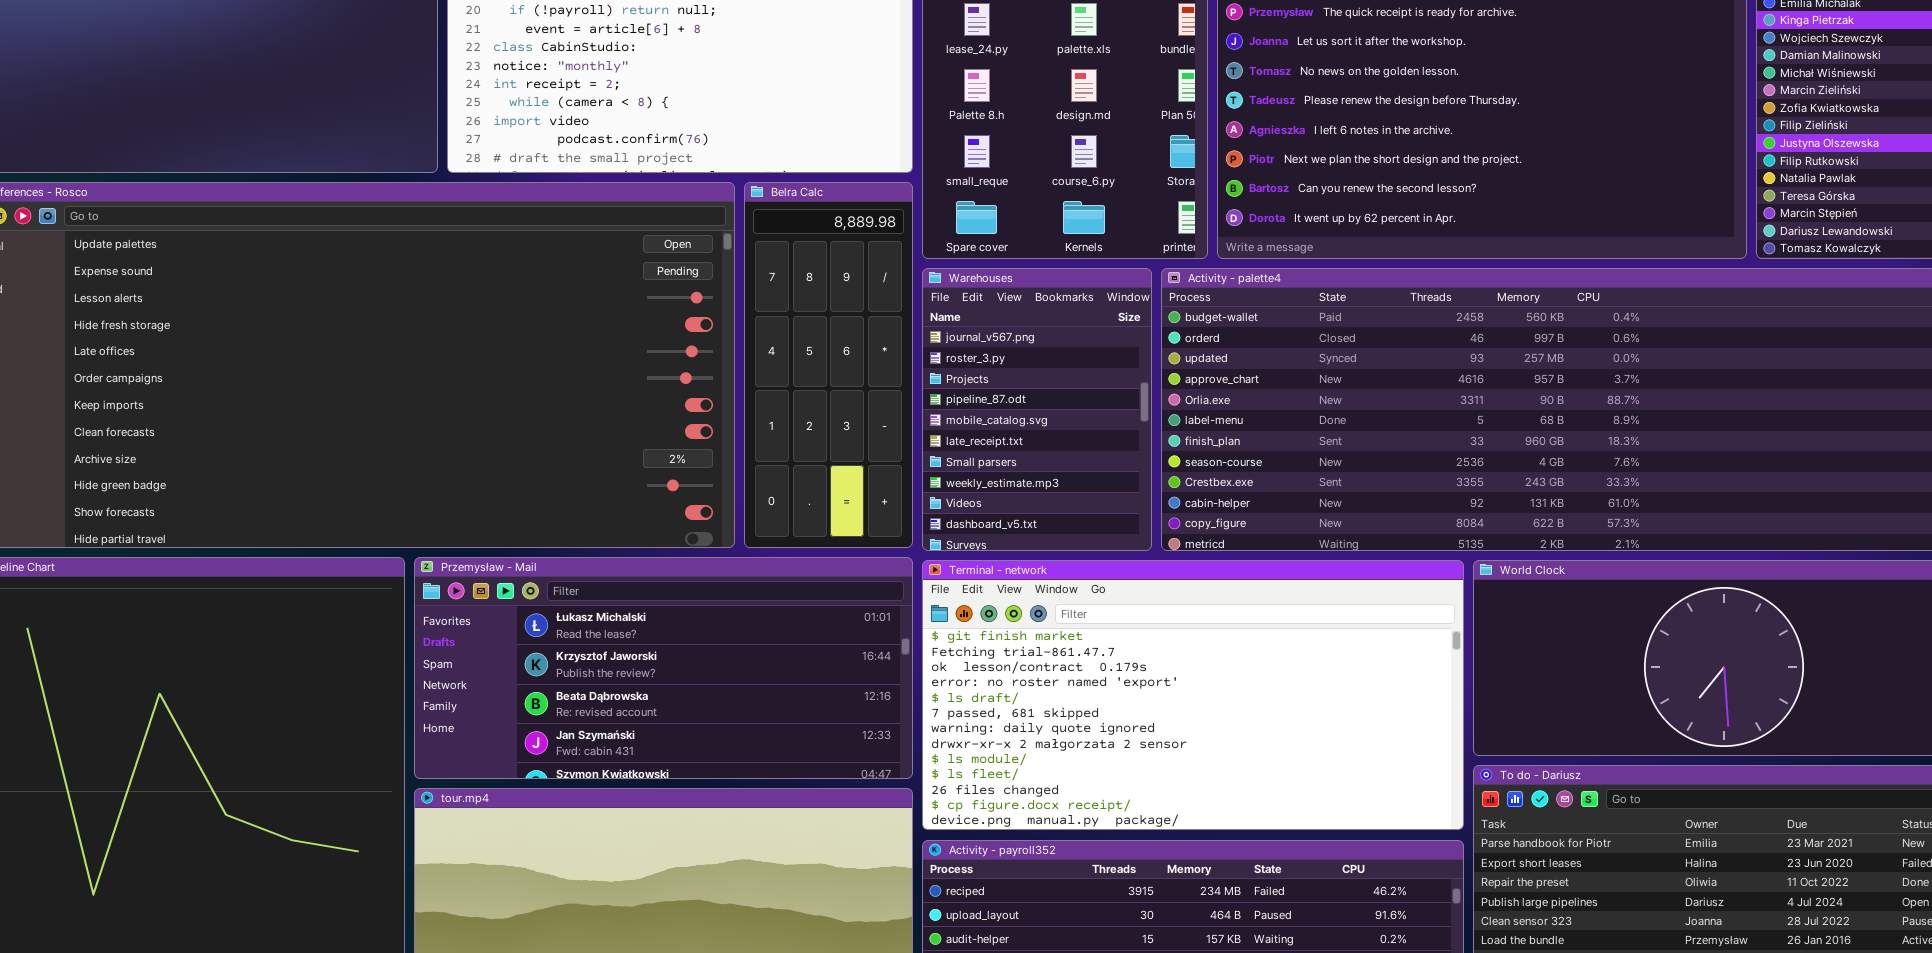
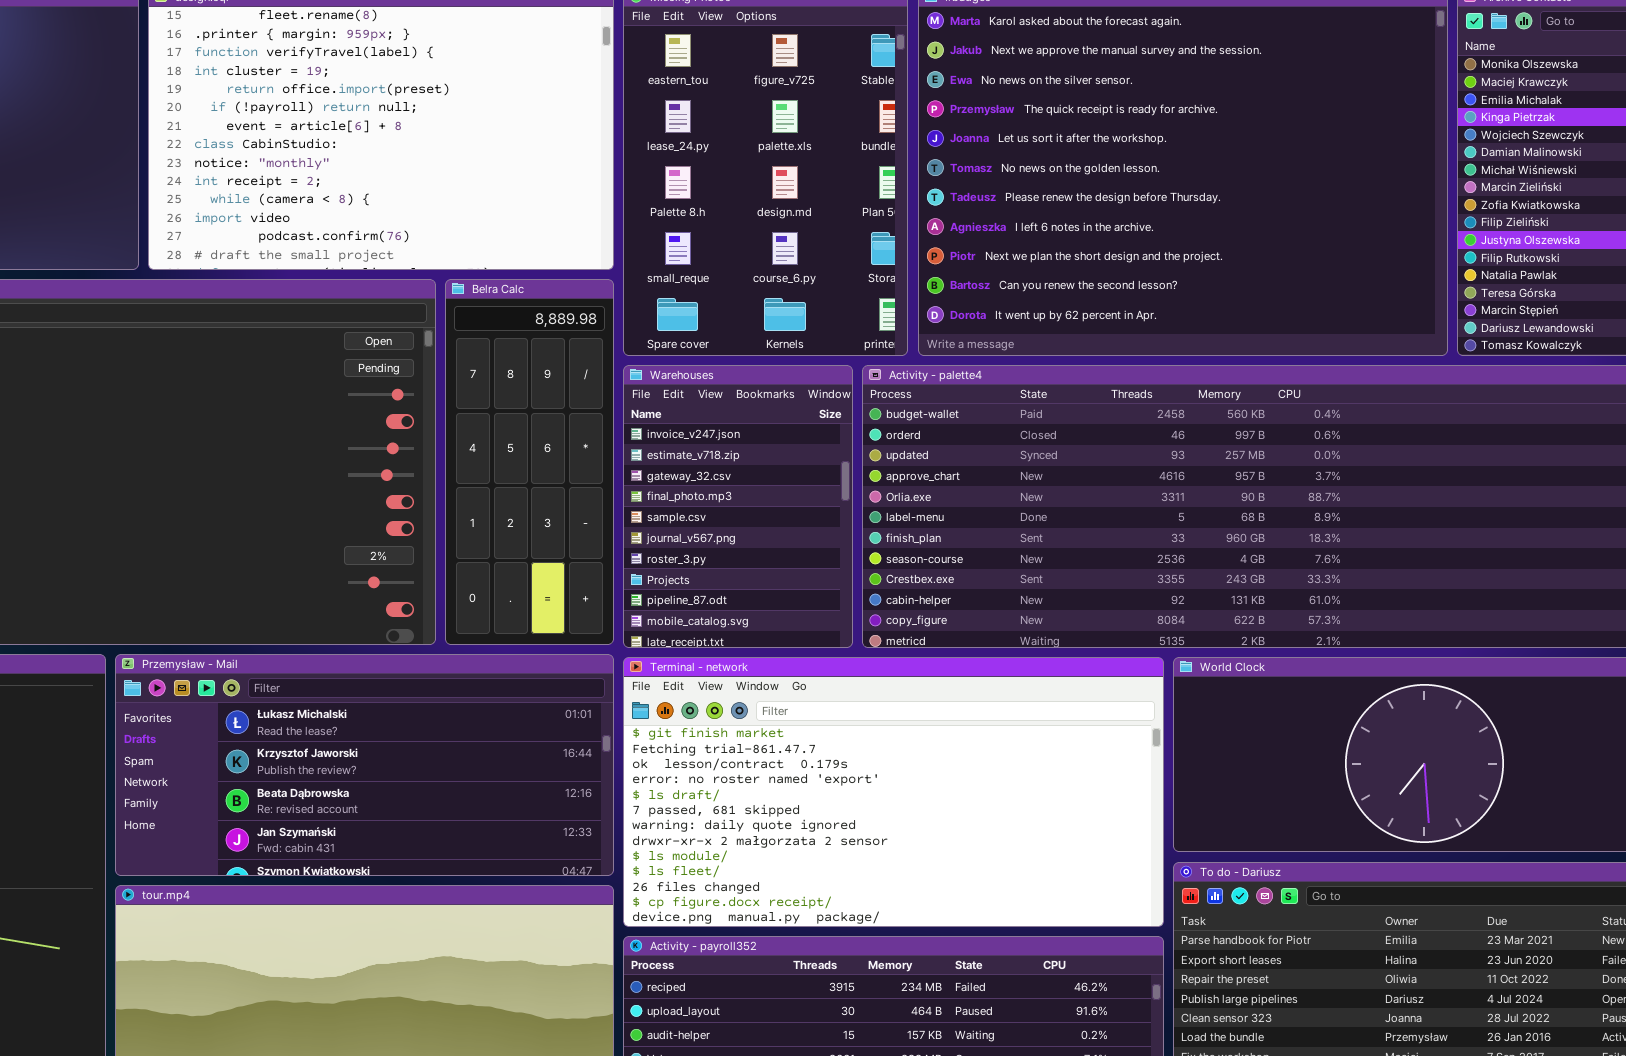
Warehouses: [922,268,1152,551] -> [623,365,853,648], scrolled up 5 rows

